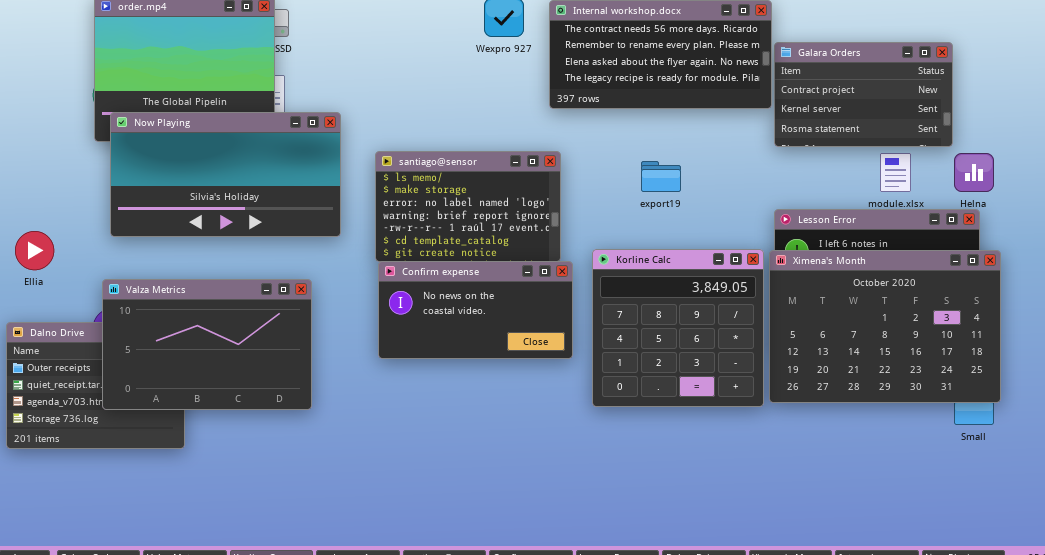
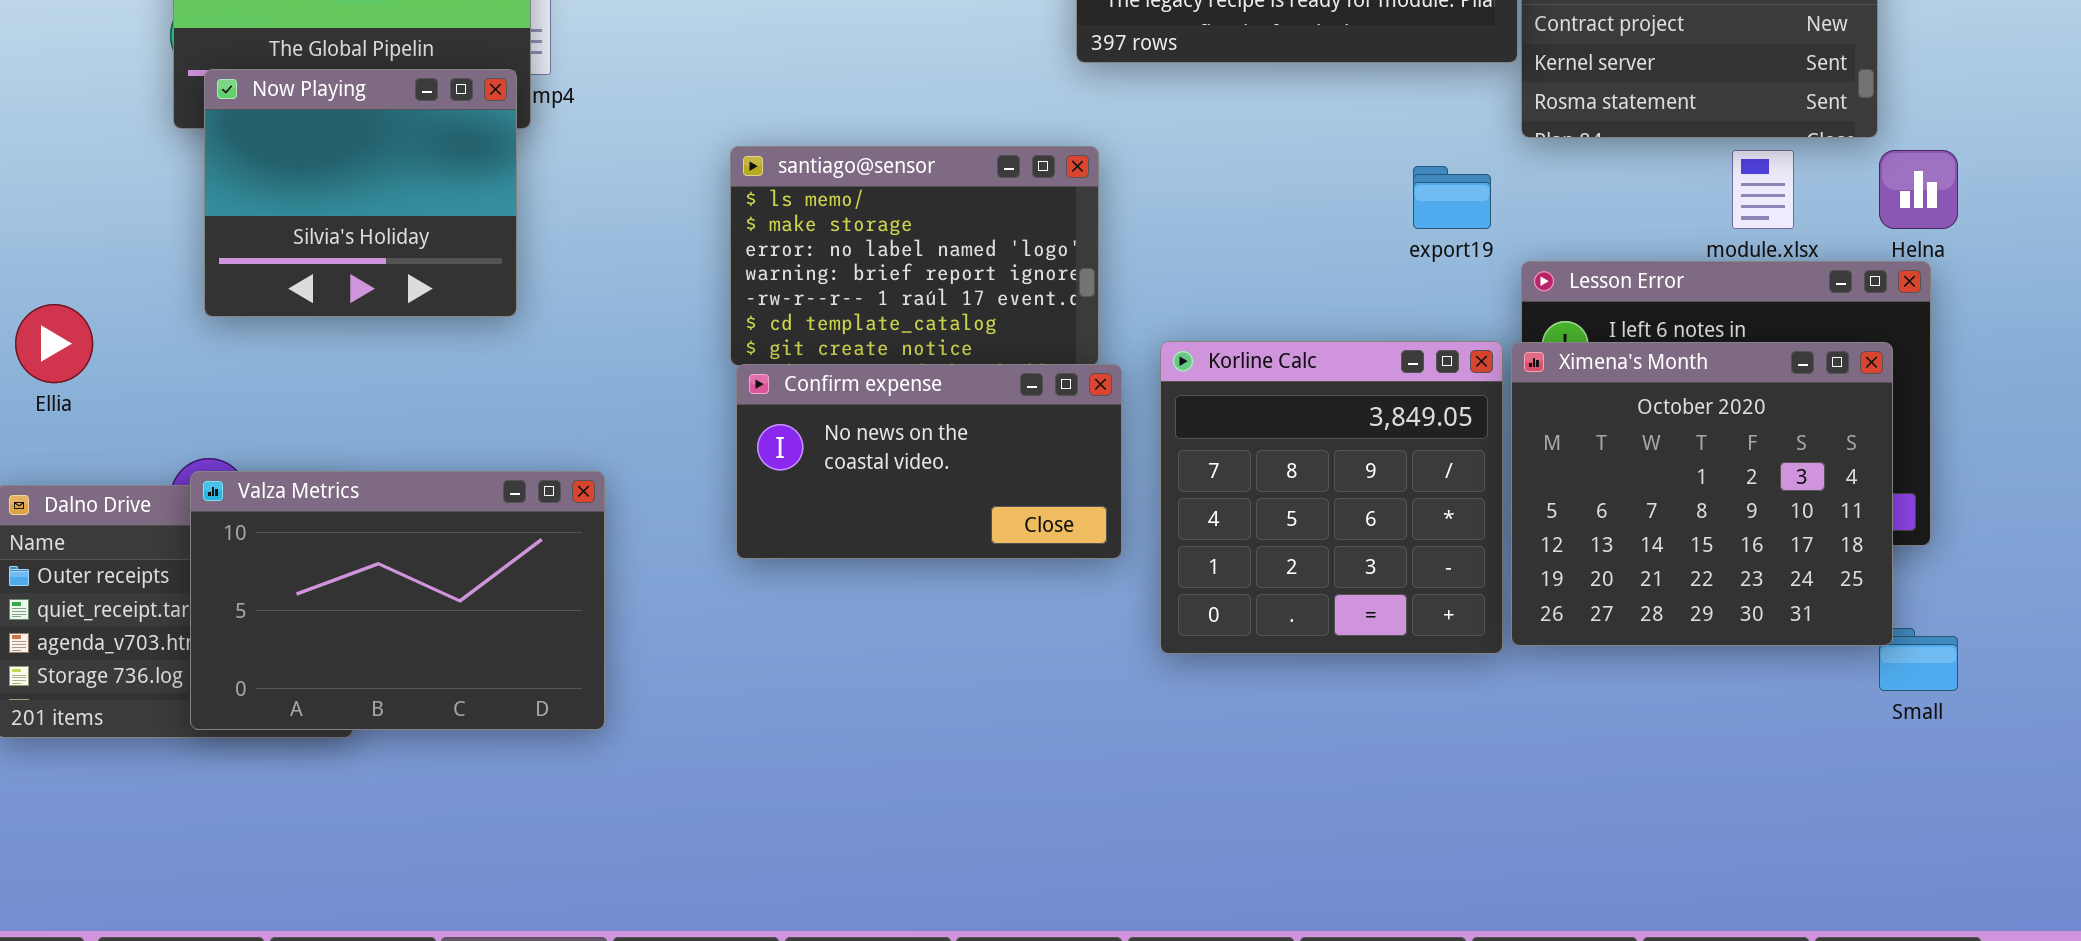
Now Playing: [110,112,341,237] -> [204,69,517,317], resized
export19: [641,161,681,192] -> [1413,166,1491,229], moved
Ximena's Month: [769,250,1001,403] -> [1511,342,1893,646], resized
Valza Metrics: [102,279,312,410] -> [190,471,605,730], moved

